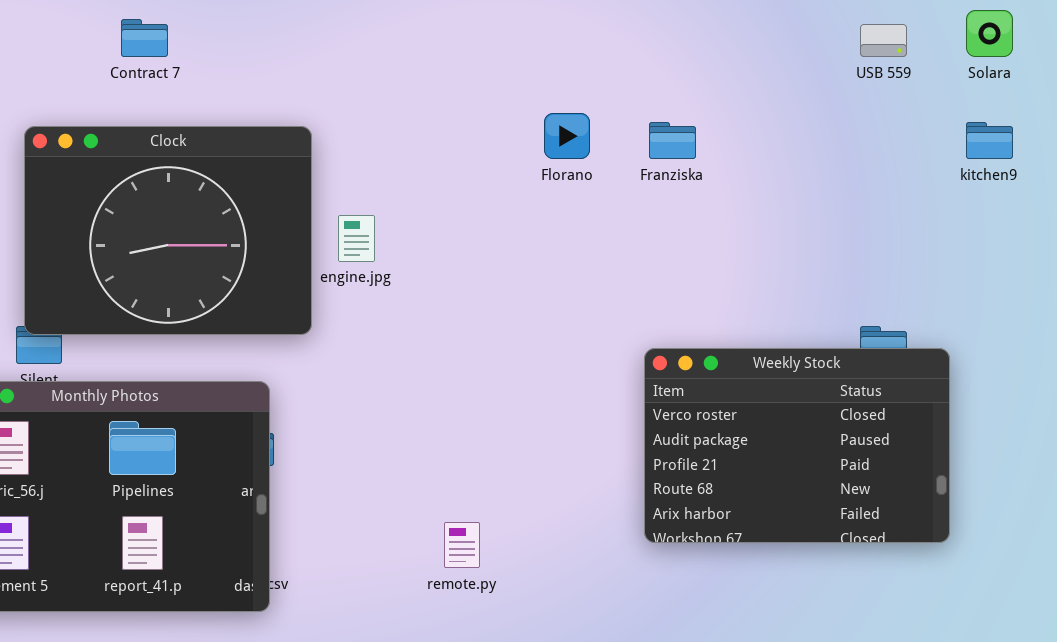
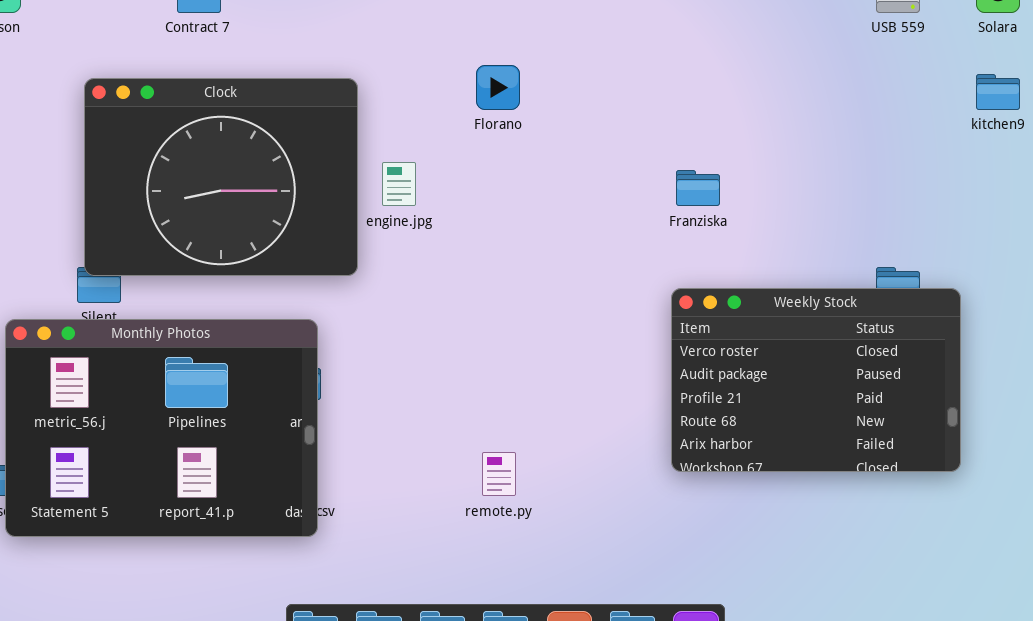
Florano: [544,113,590,159] -> [476,65,520,110], moved
Franziska: [649,122,696,159] -> [676,170,720,206], moved

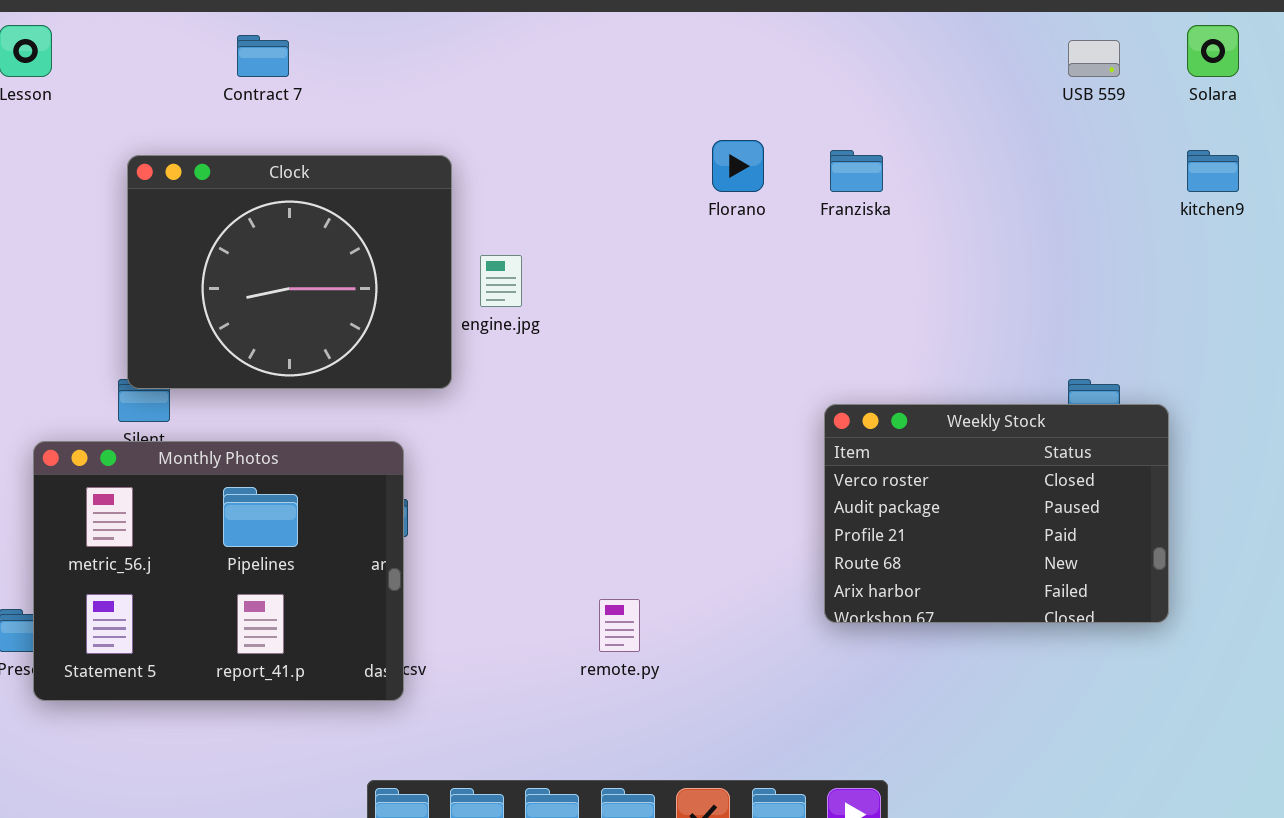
Florano: [476,65,520,110] -> [712,140,764,192], moved
Franziska: [676,170,720,206] -> [830,150,883,192], moved

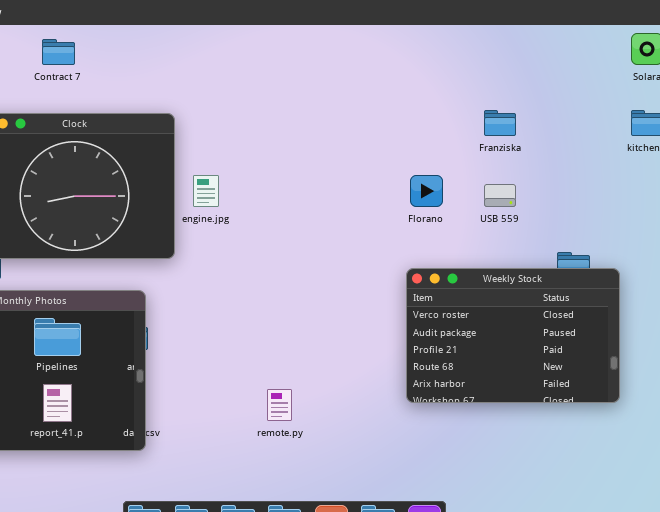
USB 559: [1068,40,1120,77] -> [484,184,516,207], moved
Florano: [712,140,764,192] -> [410,175,443,207], moved
Franziska: [830,150,883,192] -> [484,110,516,136], moved

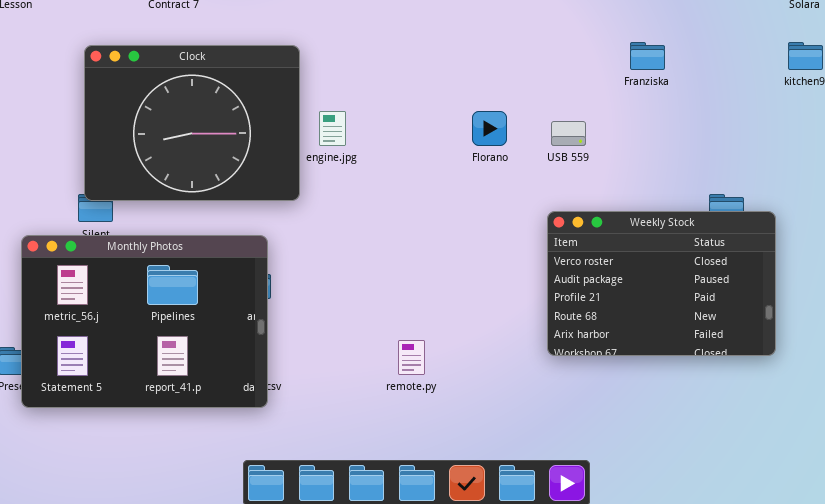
Florano: [410,175,443,207] -> [472,111,507,146], moved
USB 559: [484,184,516,207] -> [551,121,586,146], moved

